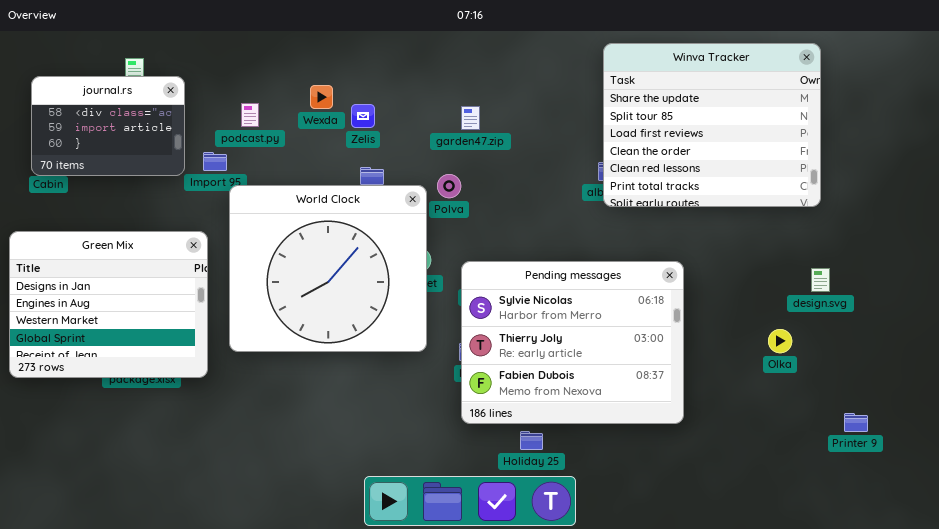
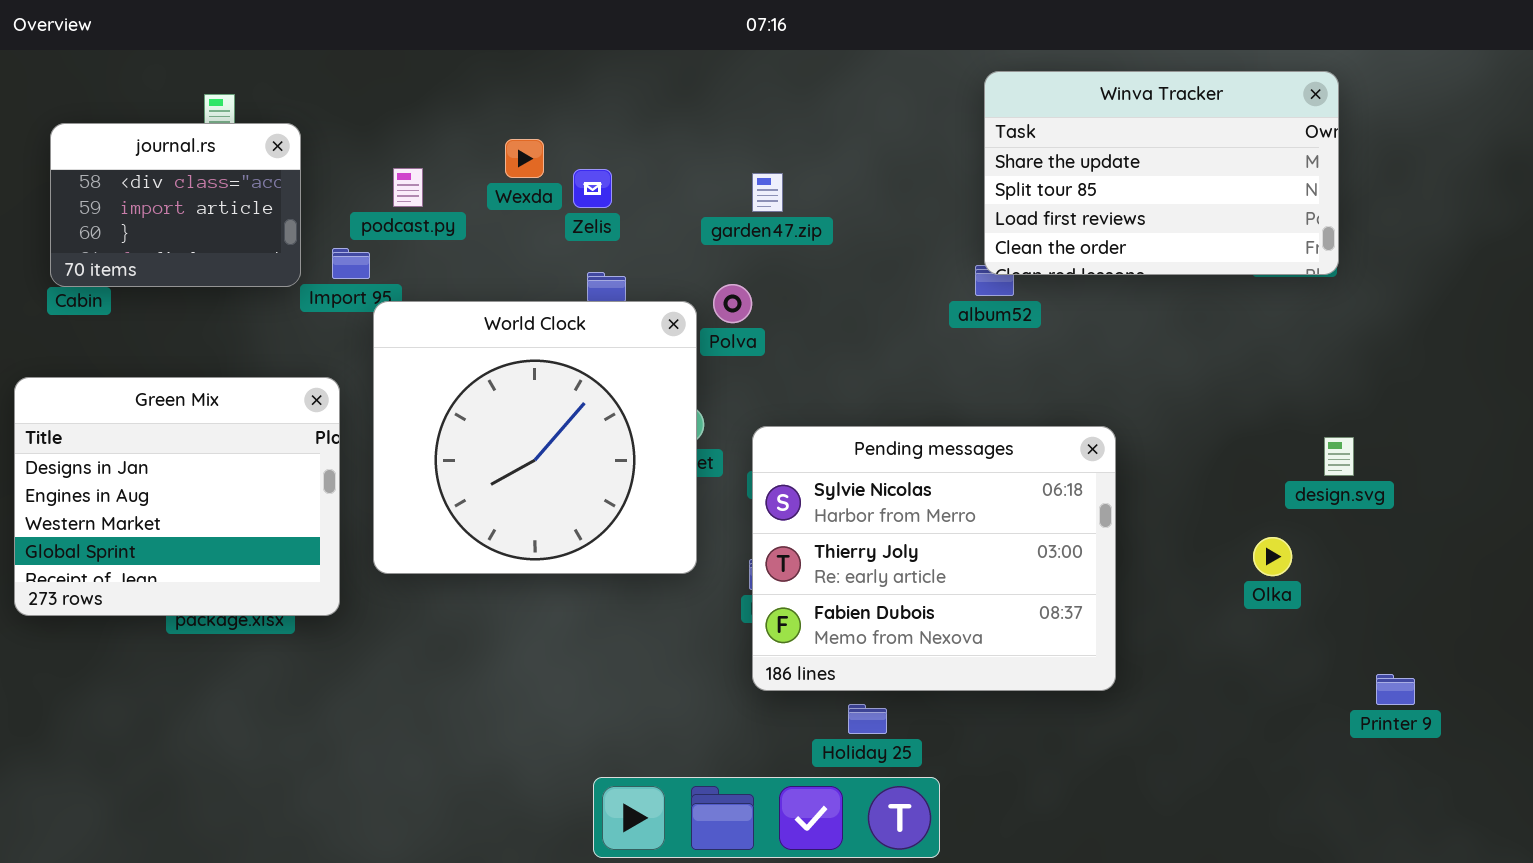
Winva Tracker: [603,43,821,207] -> [984,71,1339,275], resized

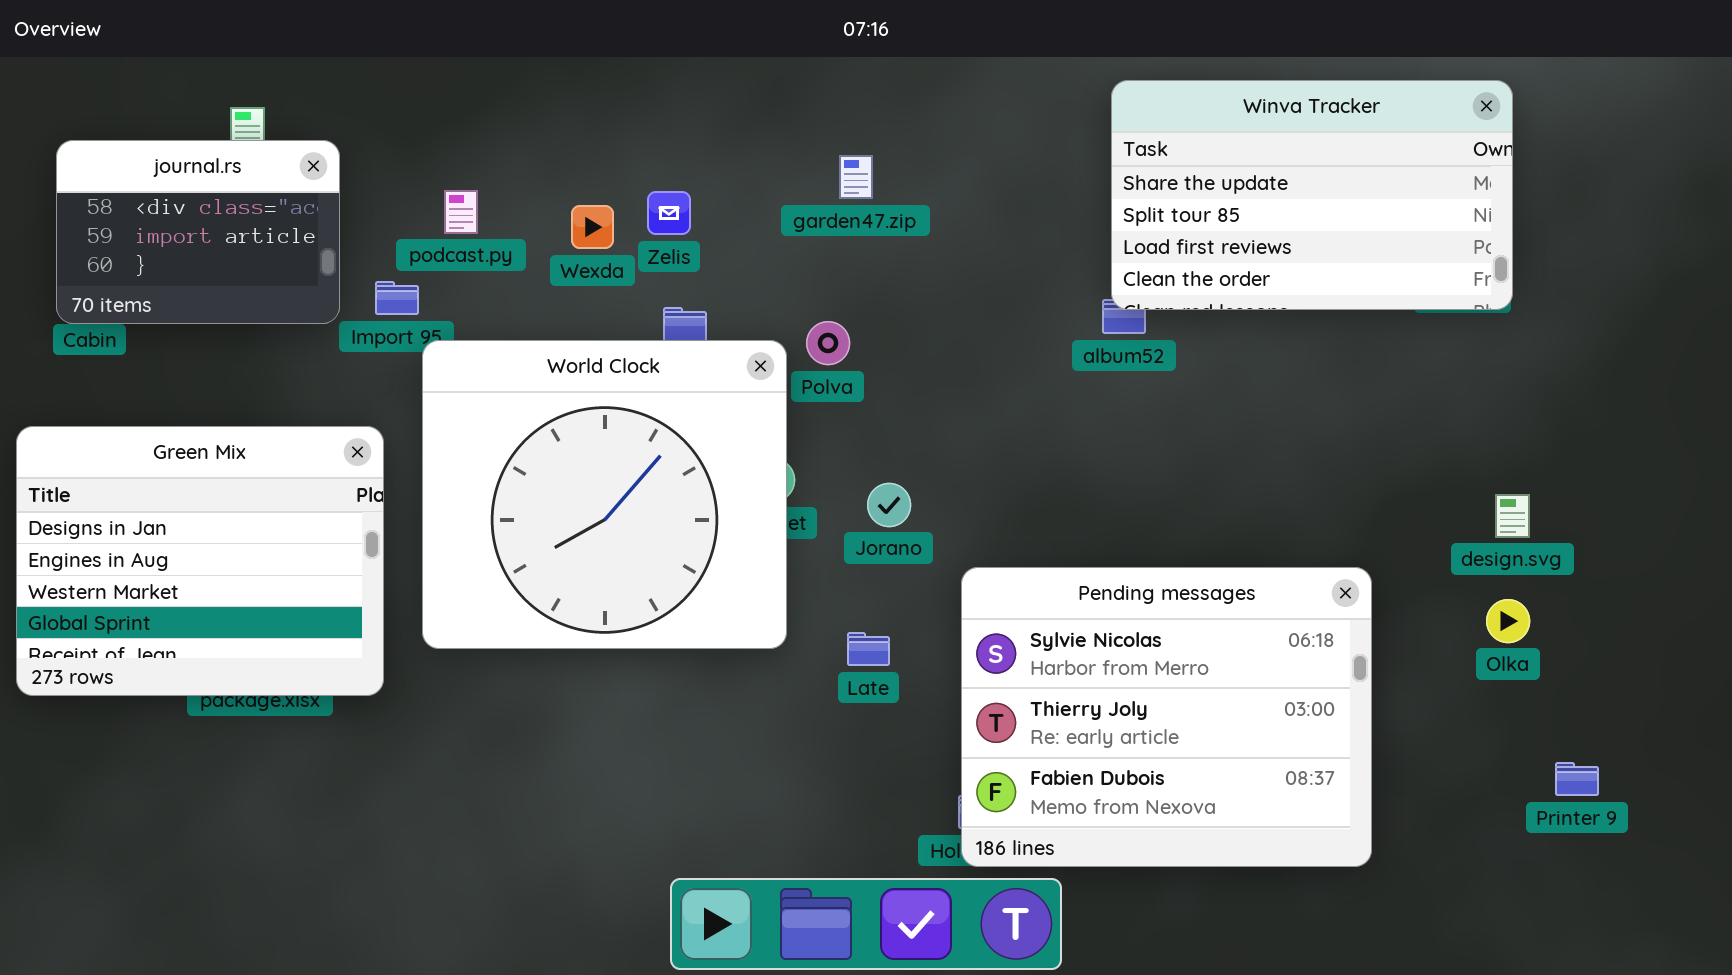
Wexda: [505,139,544,178] -> [571,205,614,249], moved
garden47.zip: [752,173,783,212] -> [839,155,873,199], moved
Pending messages: [752,426,1116,691] -> [961,567,1372,867], moved
Olka: [1253,537,1292,576] -> [1486,599,1530,643], moved

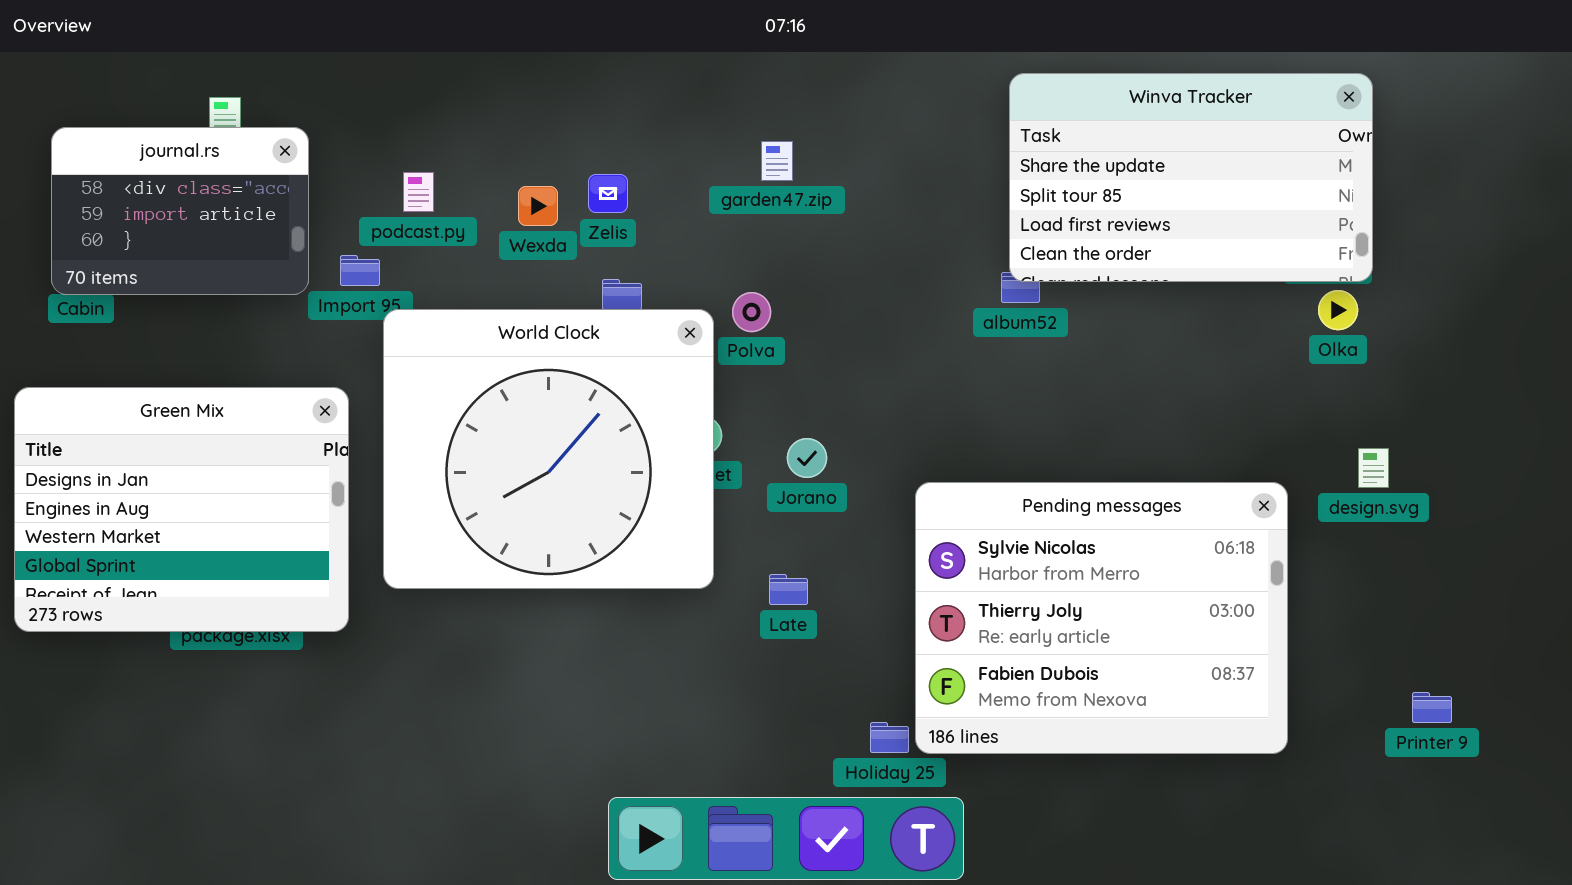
Pending messages: [961,567,1372,867] -> [915,482,1288,754], moved
Olka: [1486,599,1530,643] -> [1318,290,1358,330], moved

